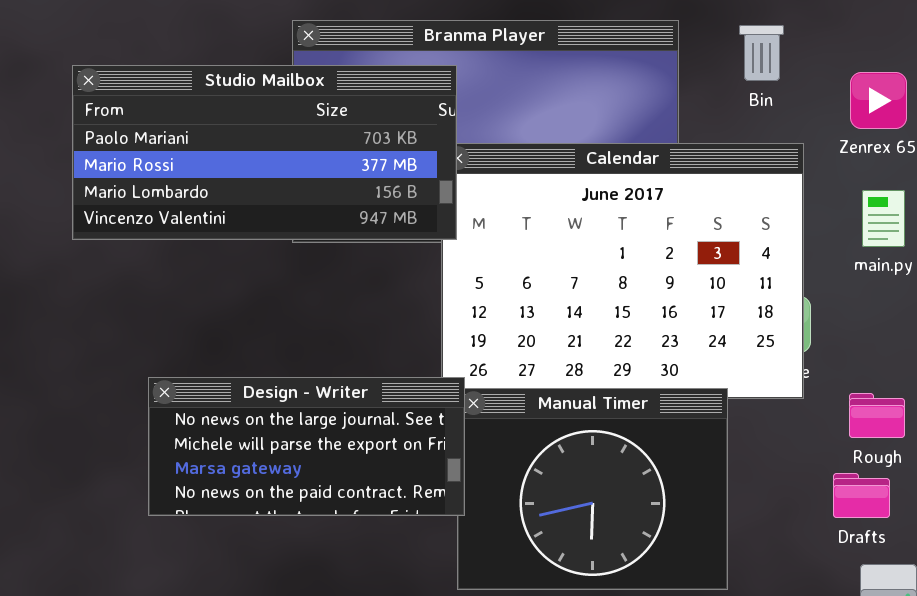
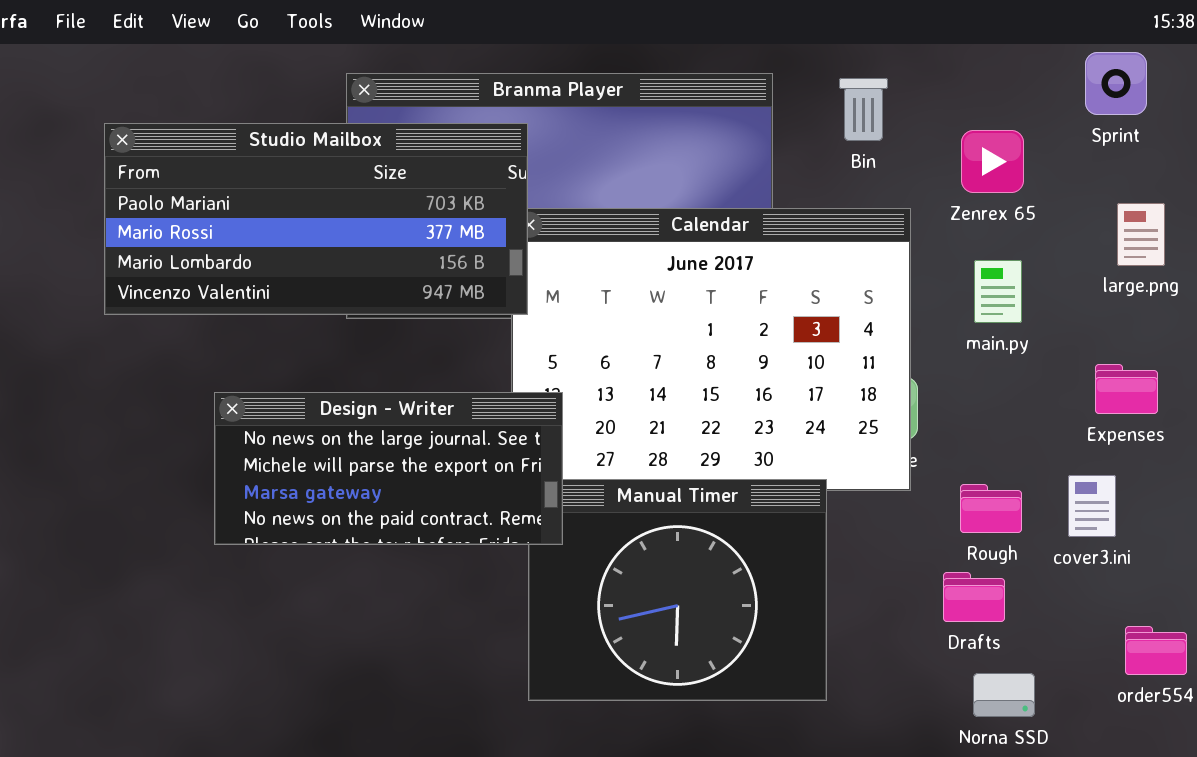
Design - Writer: [148,377,465,516] -> [214,392,563,545], moved

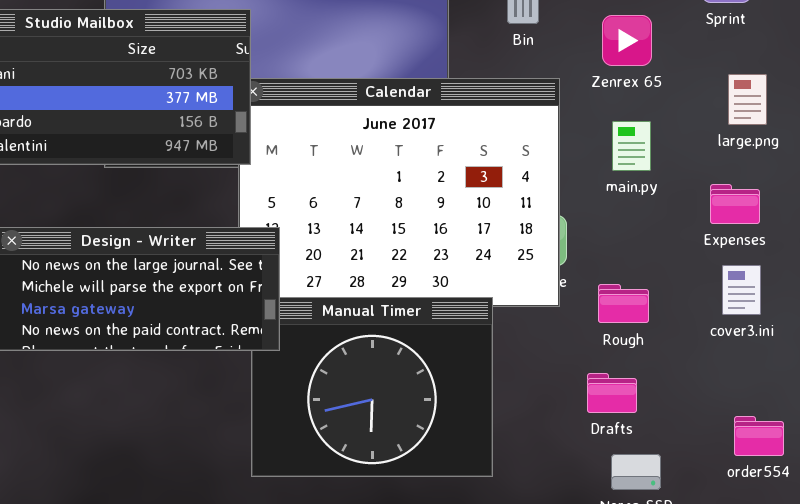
Expenses: [1095,364,1158,414] -> [710,184,760,224], moved
cover3.ini: [1068,475,1116,537] -> [722,265,761,315], moved
Rough: [960,484,1022,533] -> [598,284,649,323], moved

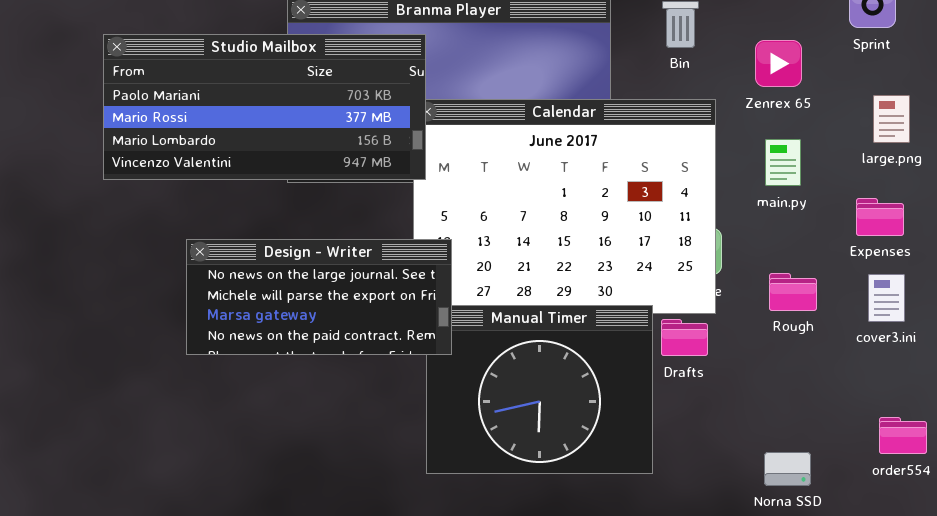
Rough: [598,284,649,323] -> [769,273,817,311], moved
Drafts: [587,373,637,413] -> [661,319,708,356], moved

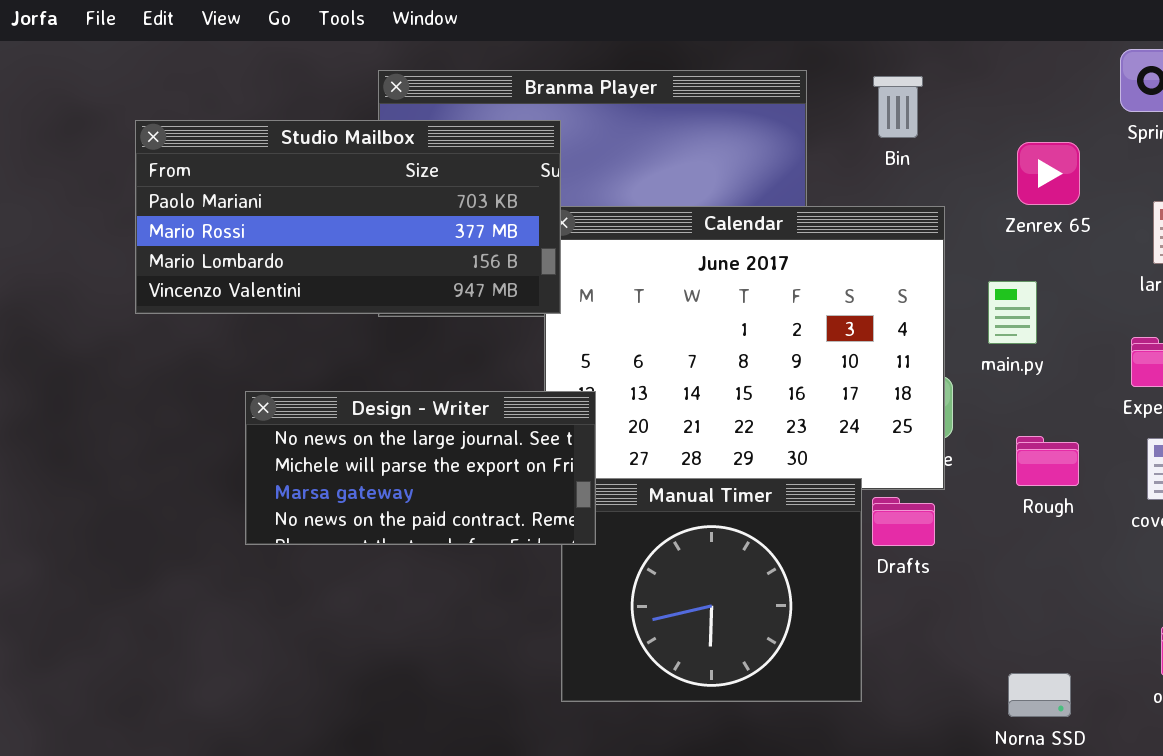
Zenrex 65: [755,40,802,87] -> [1017,142,1080,205], moved
main.py: [765,139,801,186] -> [988,281,1037,344], moved

